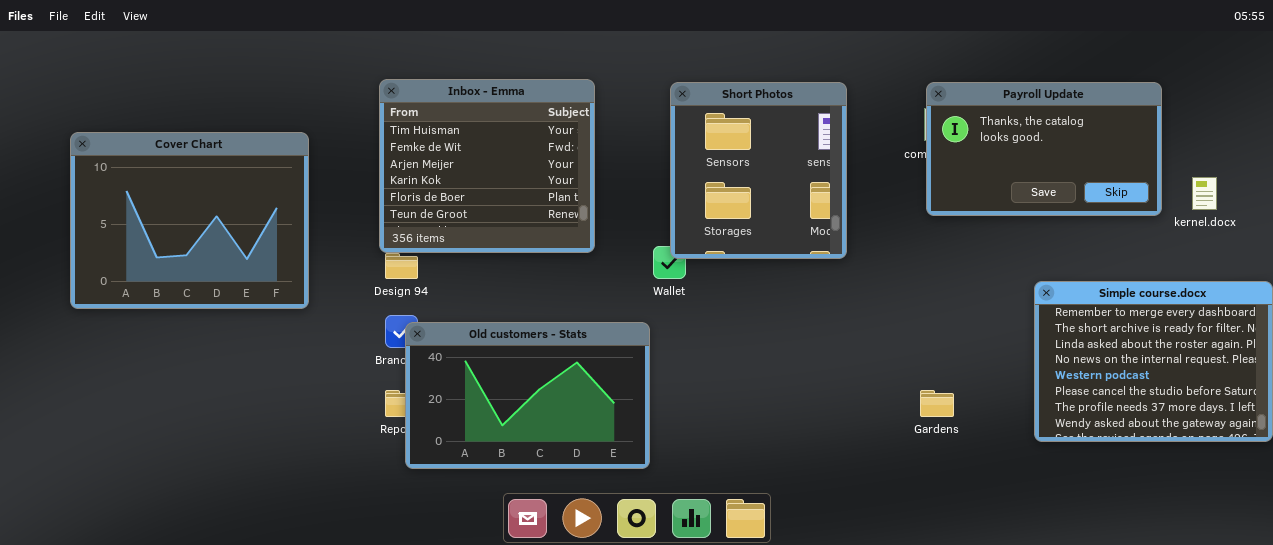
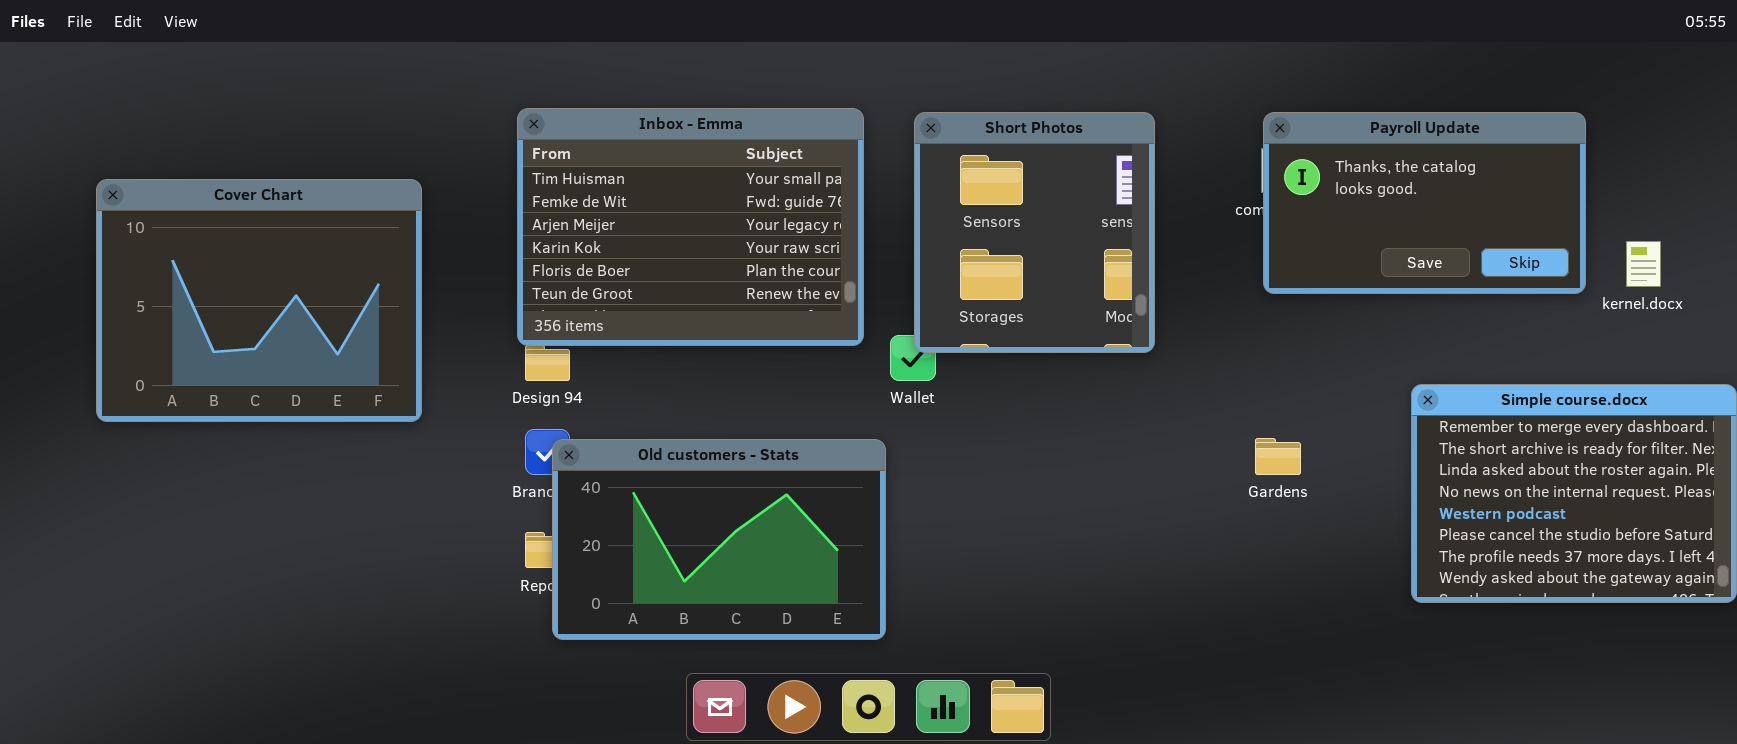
Inbox - Emma: [379,79,595,253] -> [517,108,864,346], resized
Gardens: [920,390,954,417] -> [1255,438,1301,475], moved

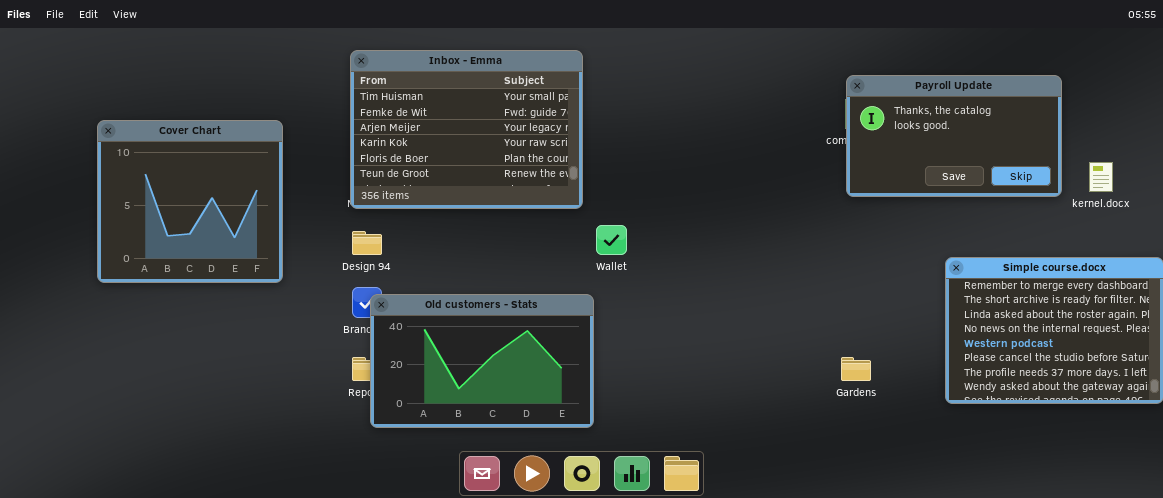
Inbox - Emma: [517,108,864,346] -> [350,50,583,209], moved
Short Photos: [914,112,1155,353] -> none, closed
Cover Chart: [96,179,422,422] -> [97,120,283,283], resized
Gardens: [1255,438,1301,475] -> [841,357,871,381], moved

